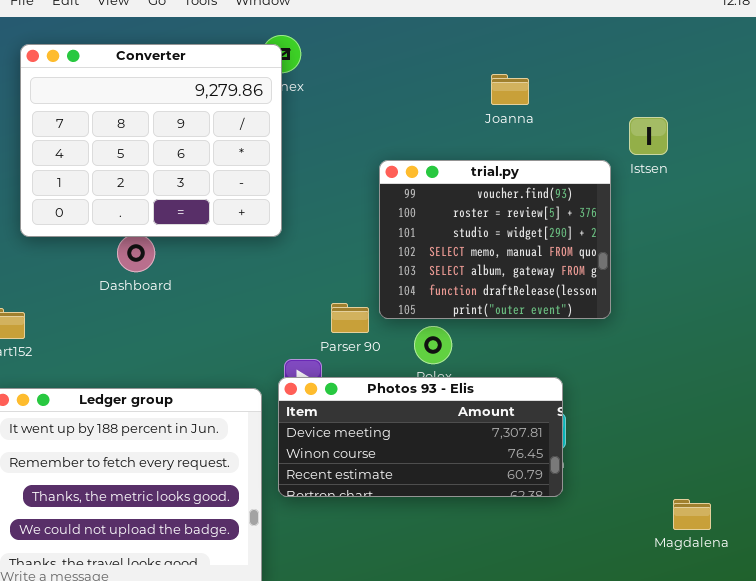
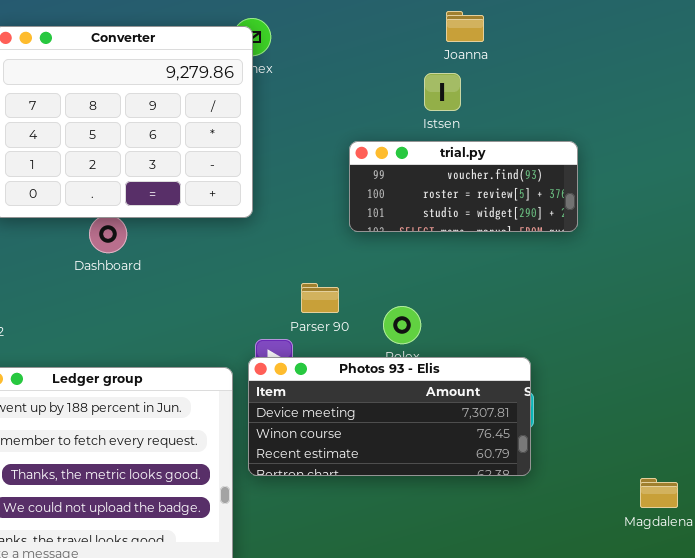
Joanna: [491,74,529,105] -> [446,11,484,42], moved
Istsen: [629,117,668,155] -> [424,73,461,111], moved
trial.py: [379,160,611,319] -> [349,141,578,232], resized

